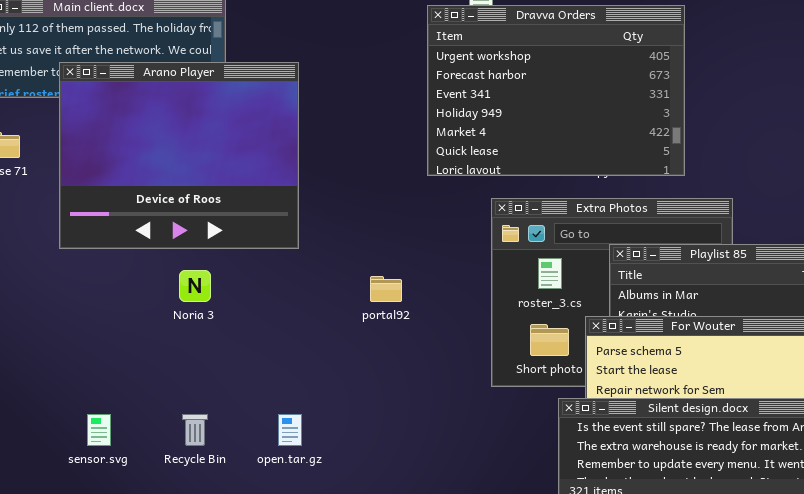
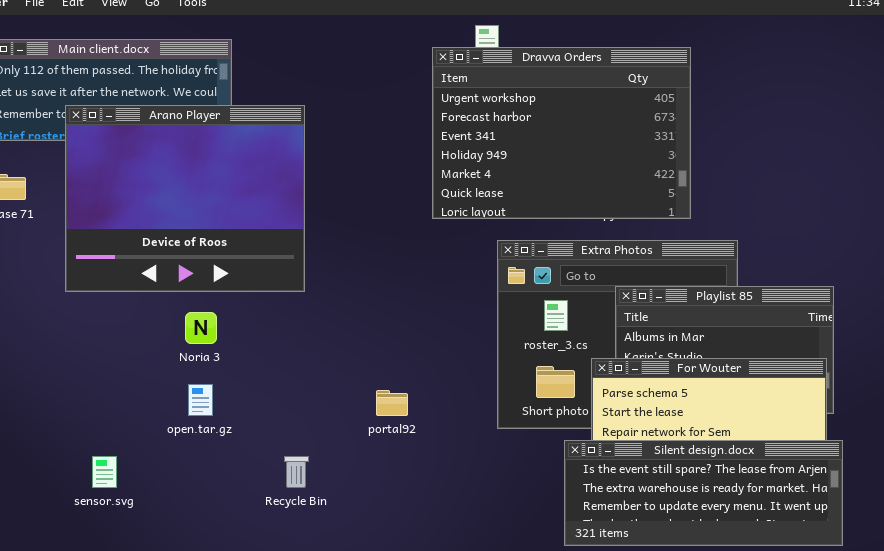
portal92: [370,276,402,302] -> [376,390,408,416], moved
Recycle Bin: [182,414,208,446] -> [284,456,309,488], moved
open.tar.gz: [278,414,302,446] -> [188,384,213,416], moved

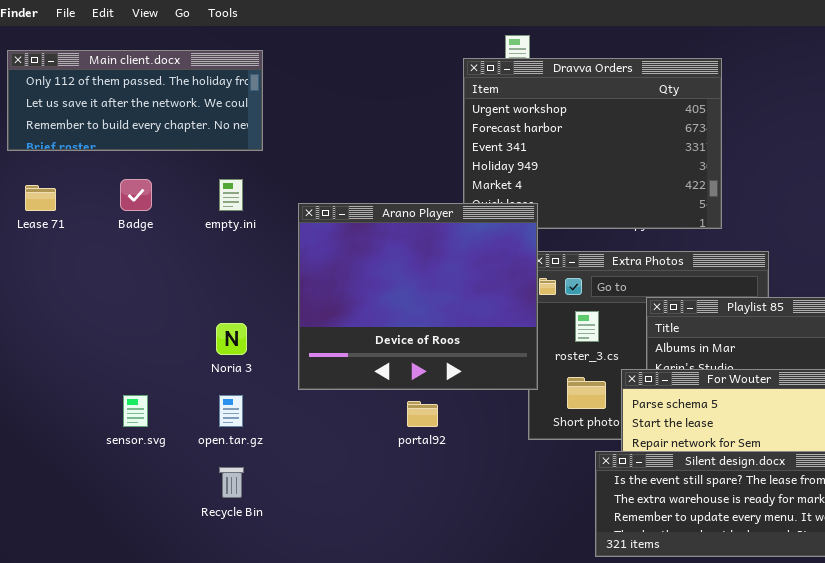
Arano Player: [65,105,305,292] -> [298,203,538,390], moved
sensor.svg: [92,456,117,488] -> [123,395,148,427], moved
Recycle Bin: [284,456,309,488] -> [219,467,244,498], moved

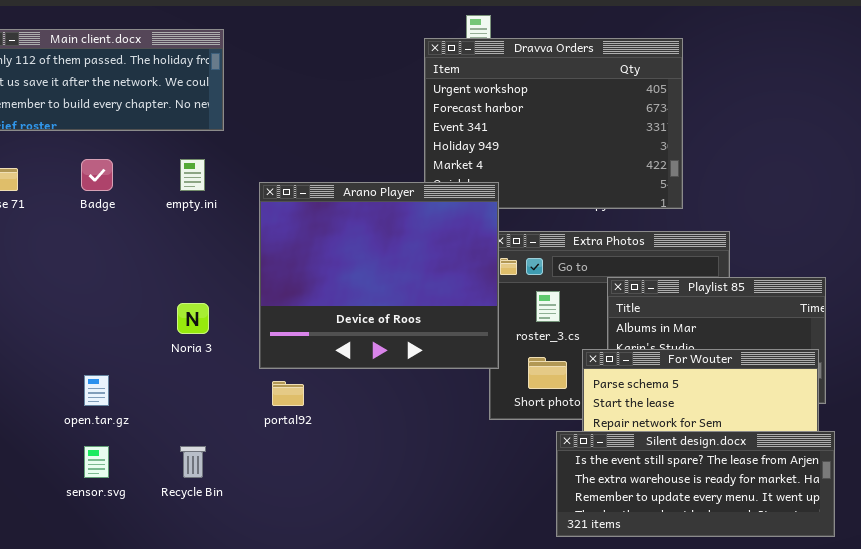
sensor.svg: [123,395,148,427] -> [84,446,109,478], moved
open.tar.gz: [219,395,243,427] -> [84,375,109,406], moved
portal92: [407,401,438,427] -> [272,381,304,406], moved

